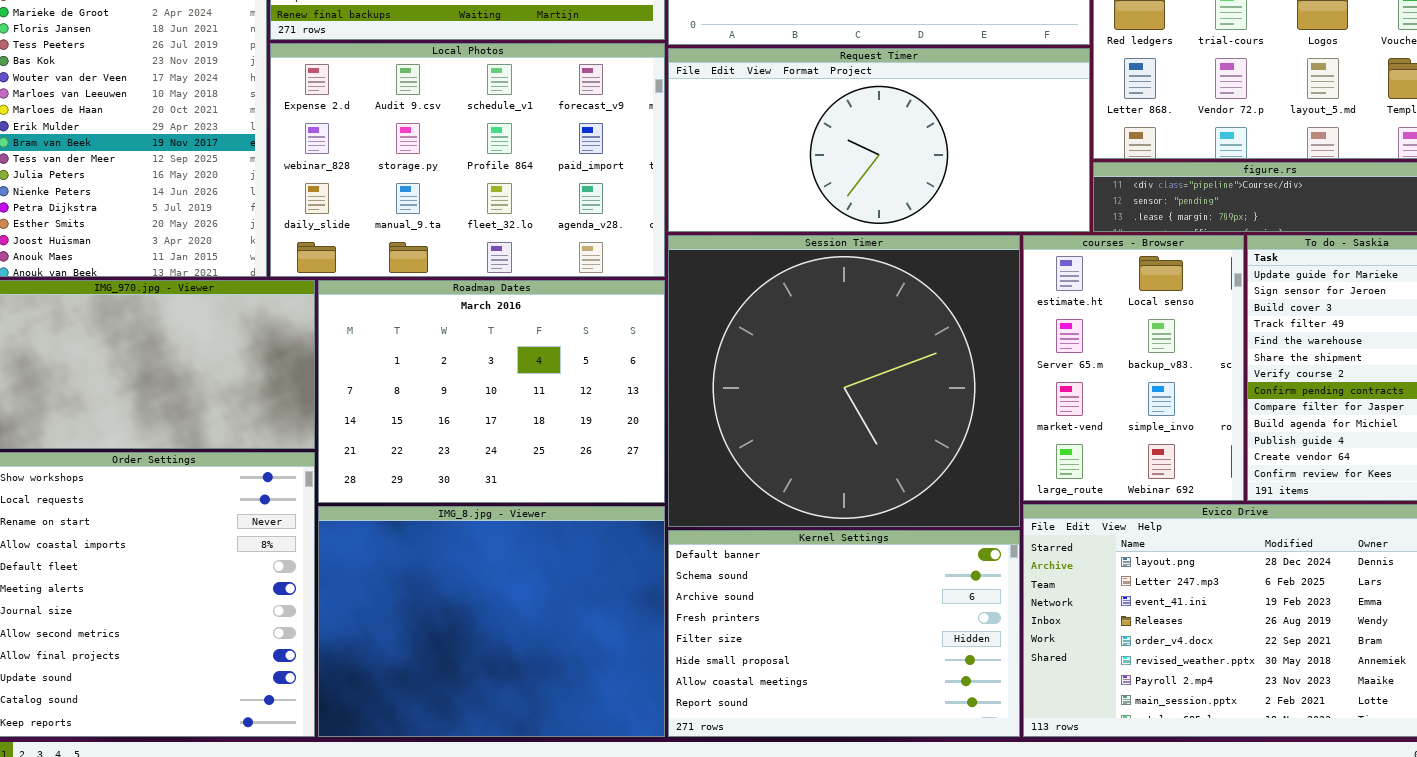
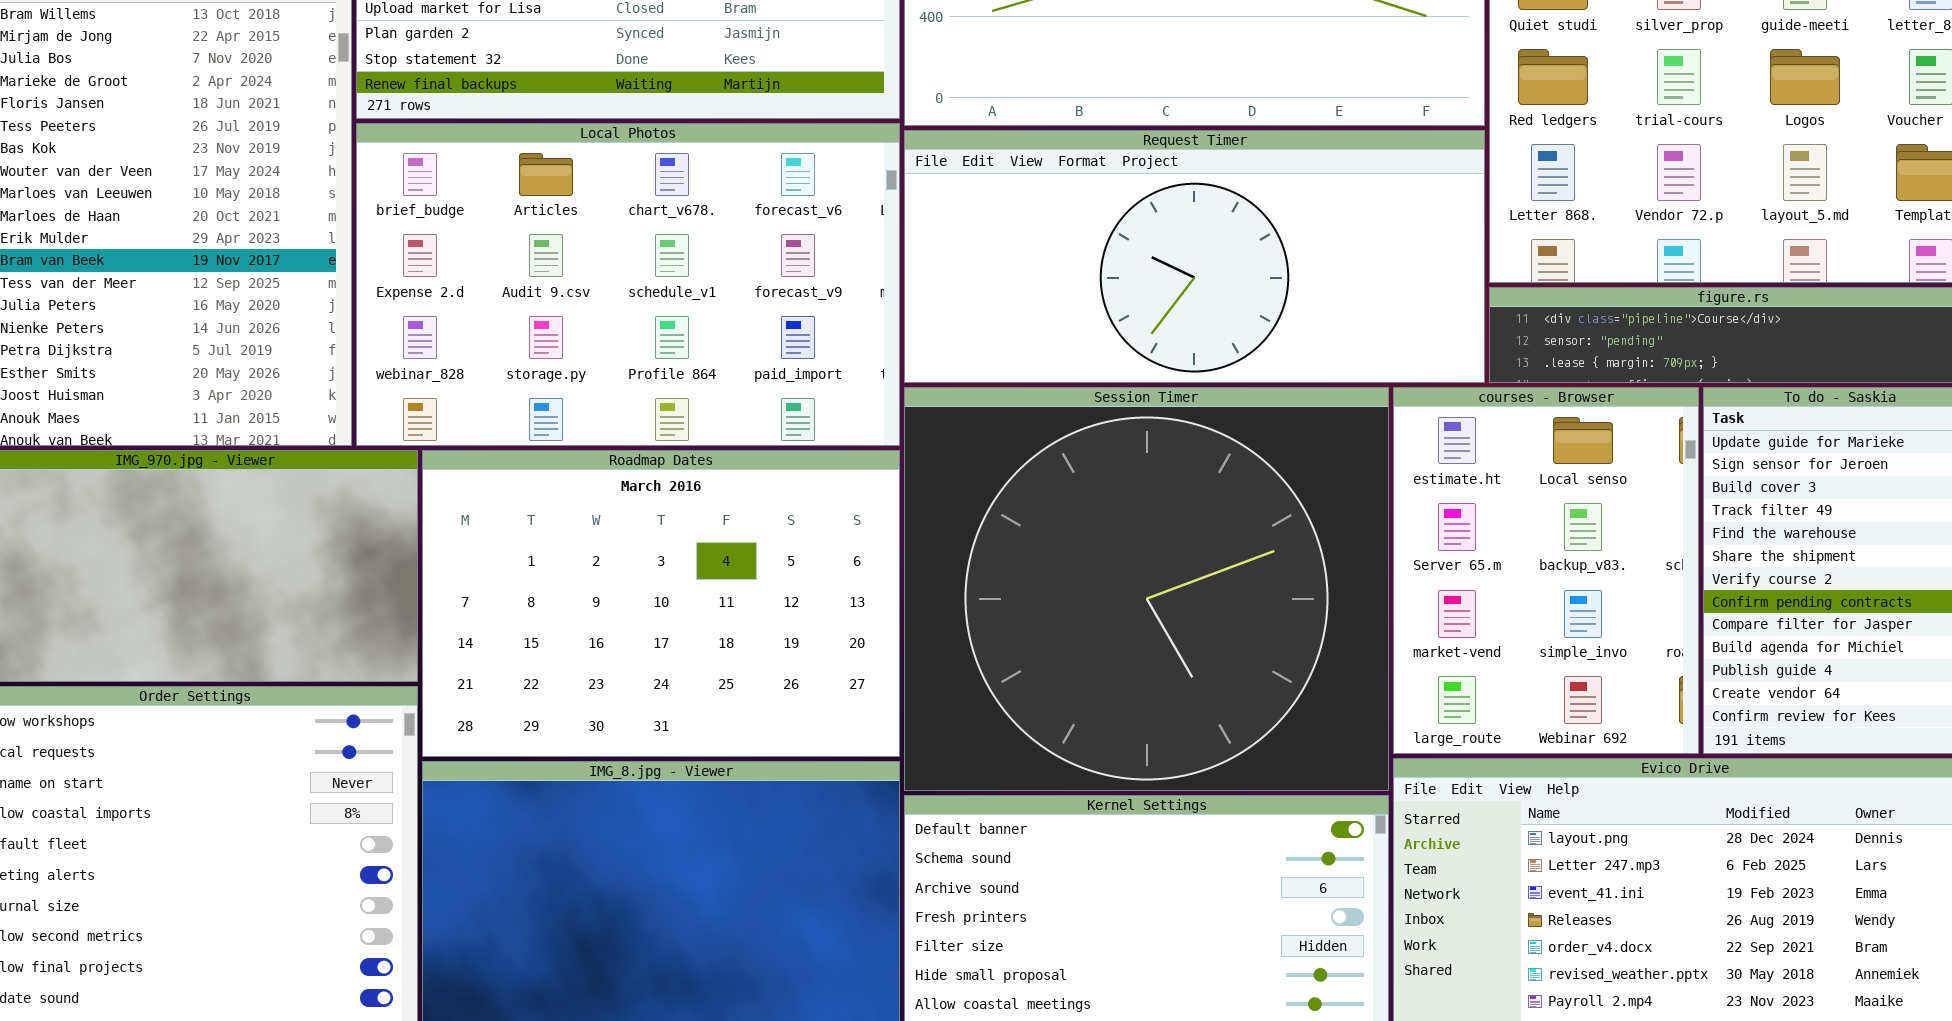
Local Photos: [270,43,665,277] -> [356,123,900,446], scrolled up 1 row

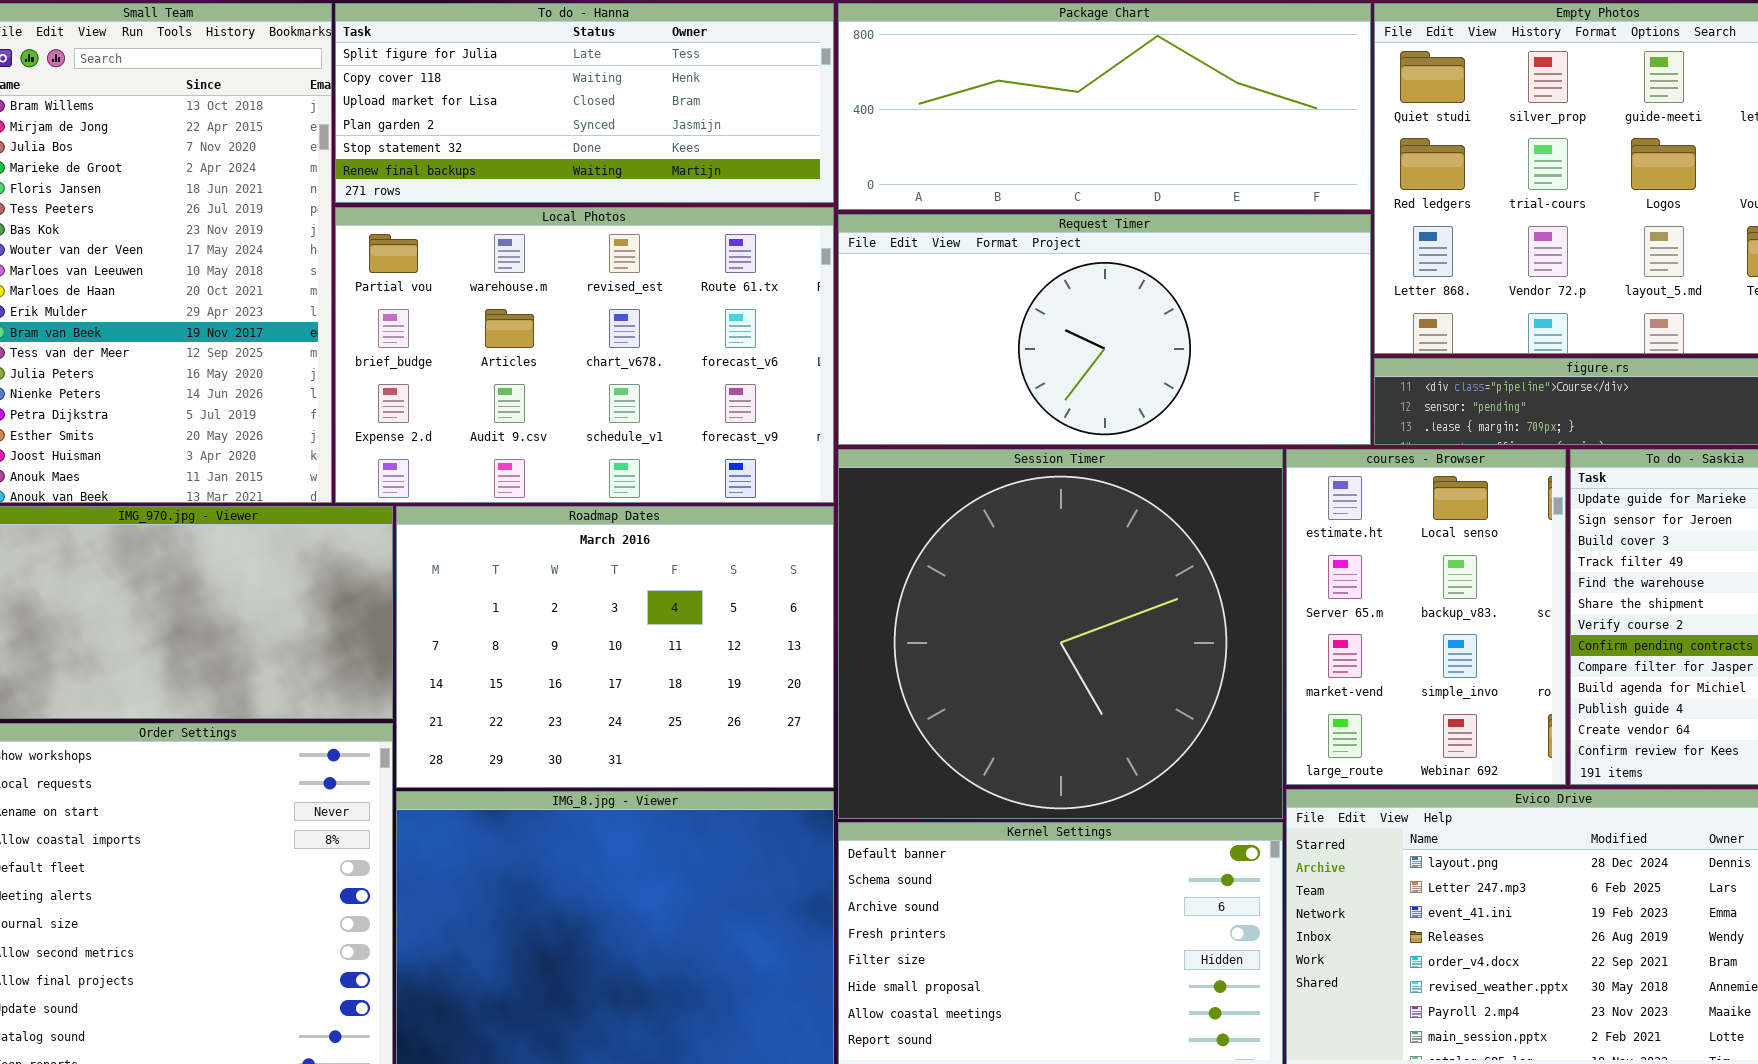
Local Photos: [356,123,900,446] -> [335,207,834,503], scrolled up 1 row

